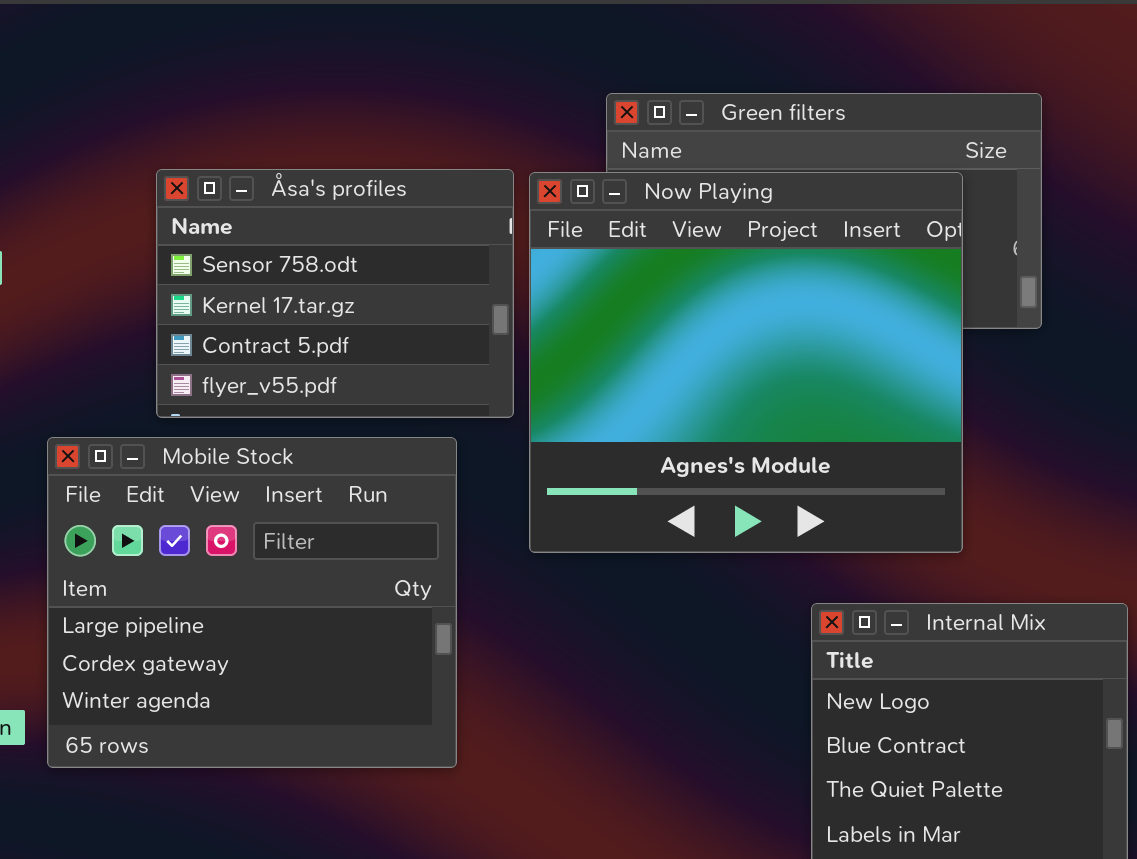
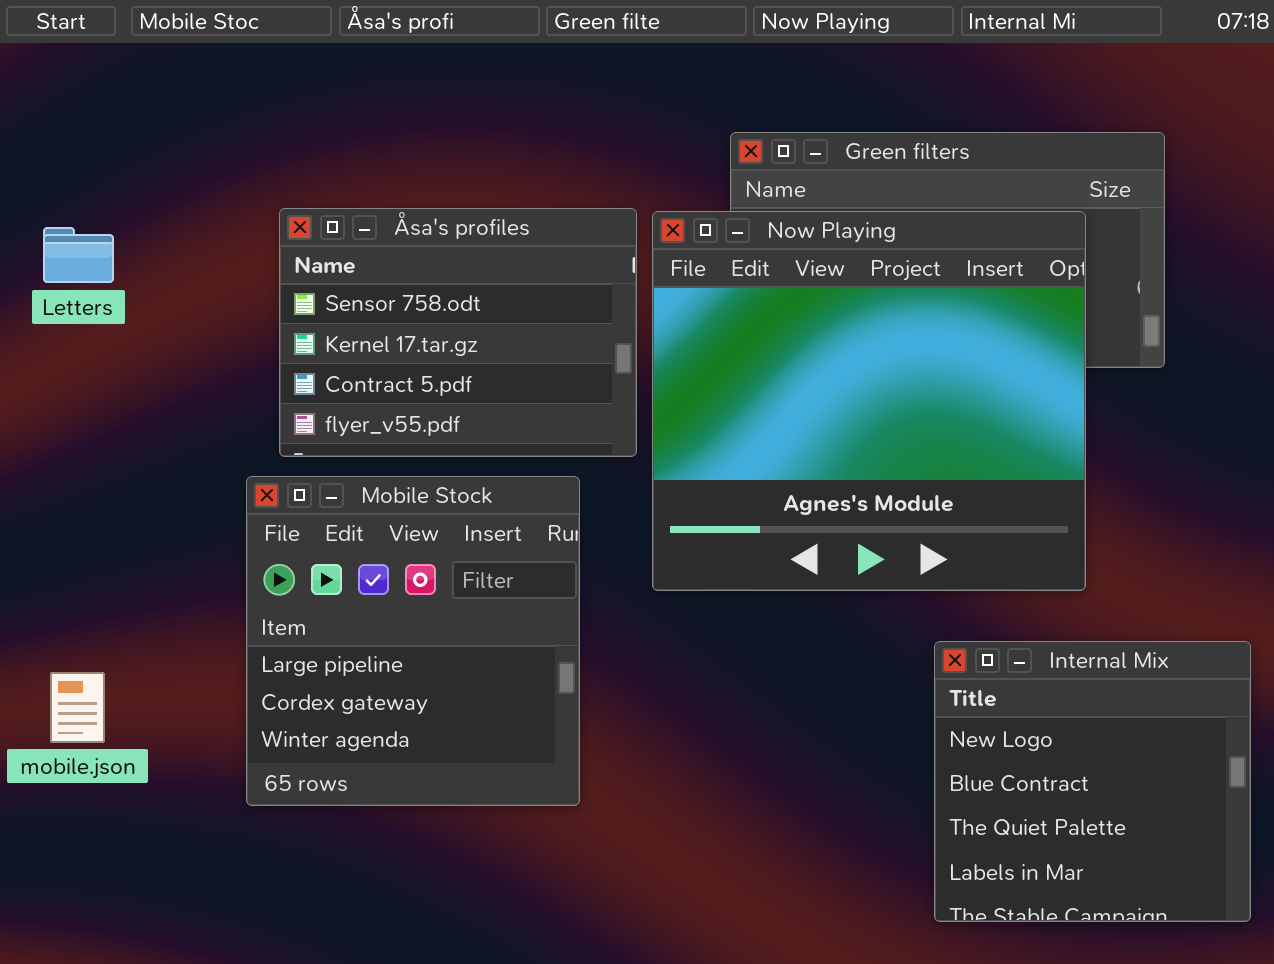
Mobile Stock: [47,437,457,768] -> [246,476,580,806], resized

